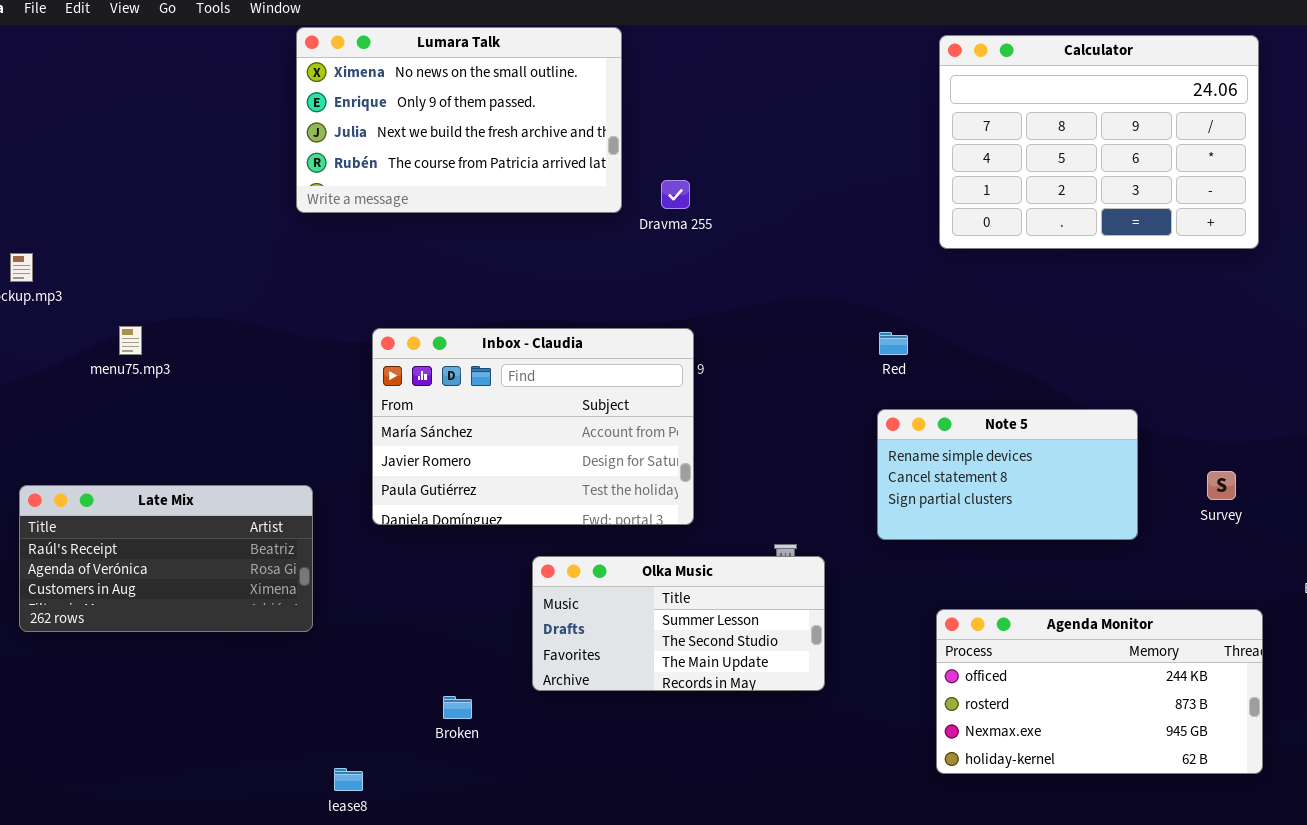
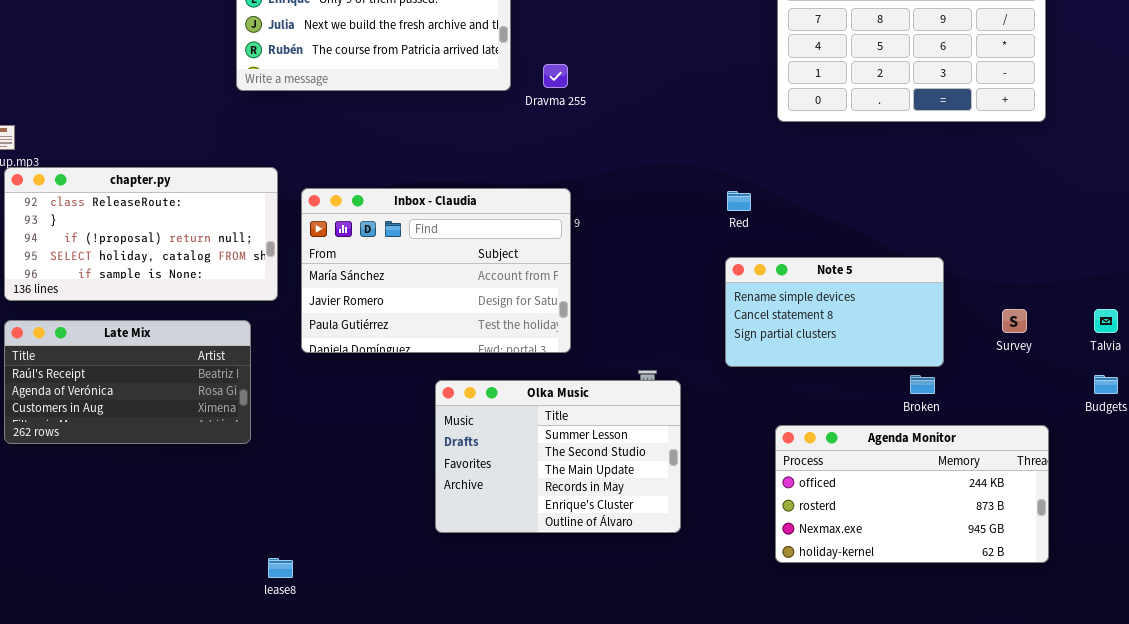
chapter.py: none -> [4,167,278,301], opened
Olka Music: [532,556,825,691] -> [435,380,681,533], resized
Broken: [443,696,472,719] -> [910,375,935,394], moved

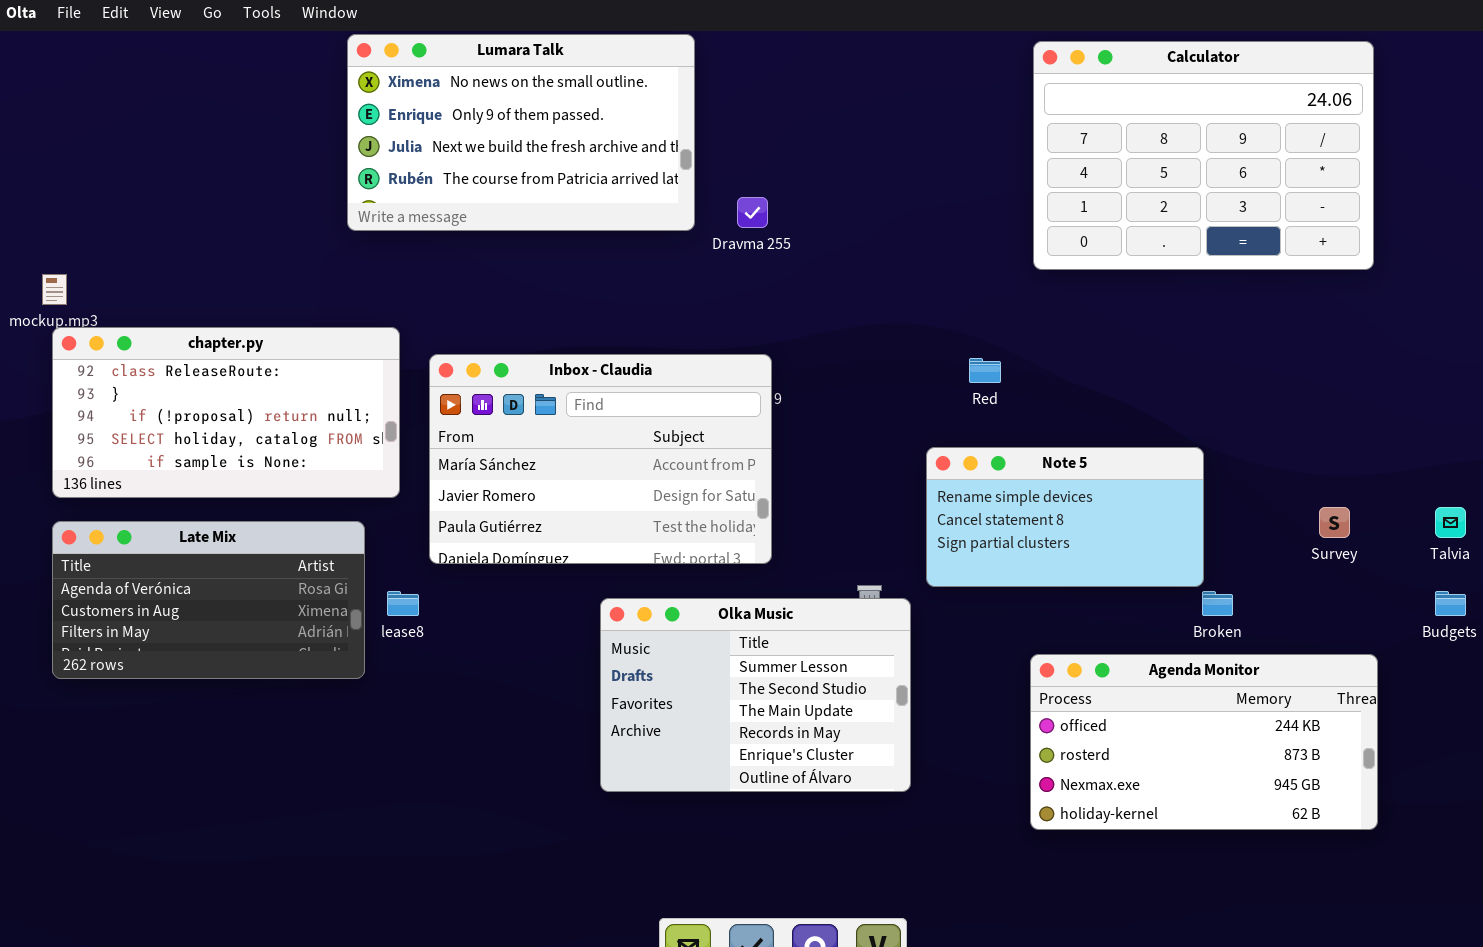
Note 5: [725,257,944,367] -> [926,447,1204,587], moved
Late Mix: [4,320,251,444] -> [52,521,365,679], scrolled down 1 row
lease8: [268,558,293,578] -> [387,591,419,616], moved

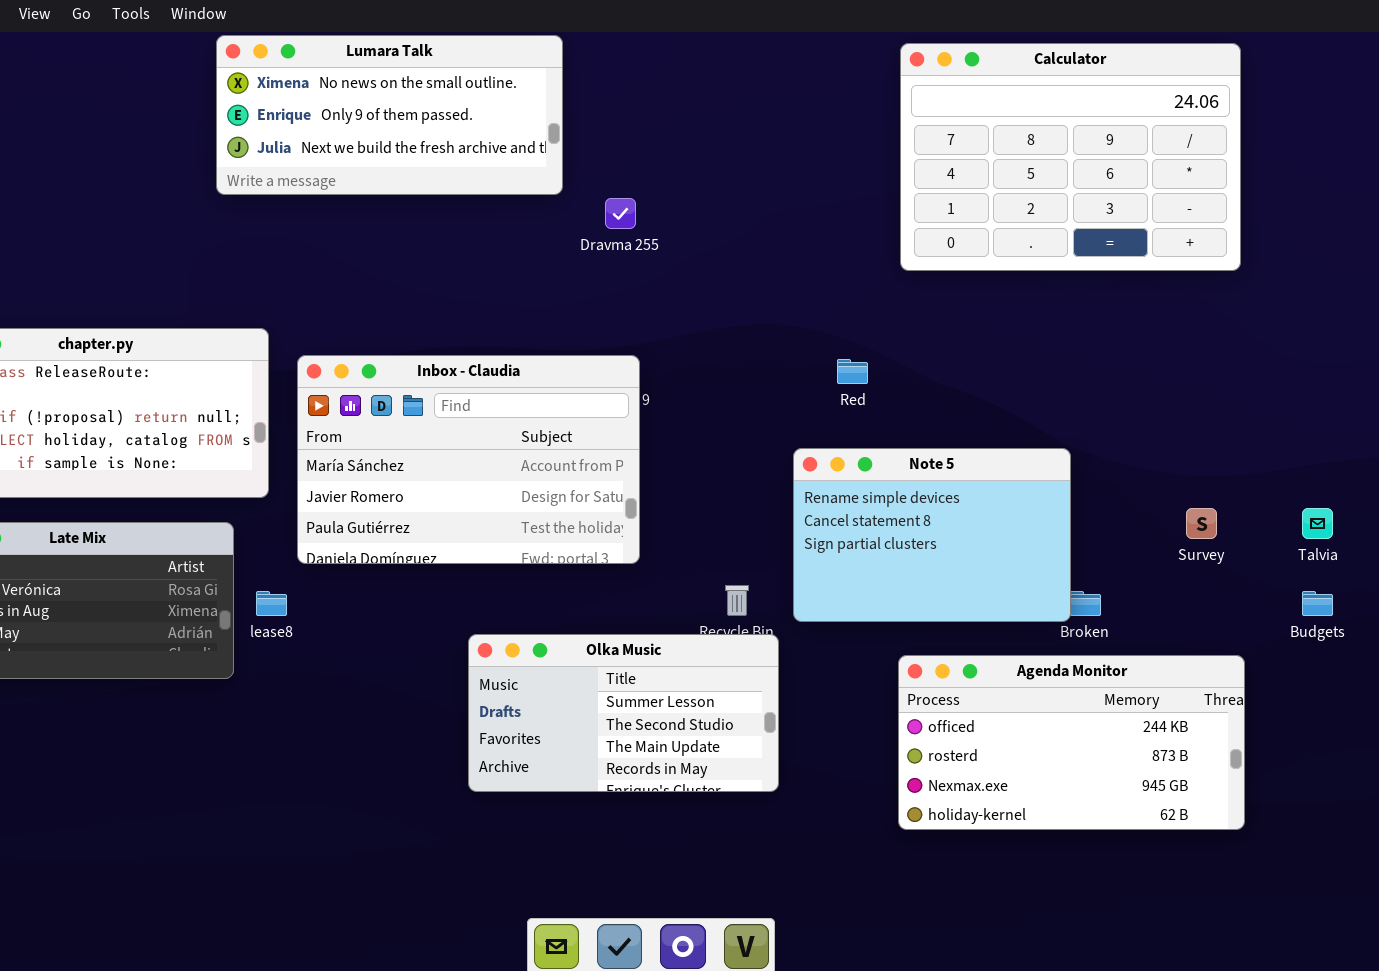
Lumara Talk: [347,34,695,231] -> [216,35,563,195], resized
Note 5: [926,447,1204,587] -> [793,448,1071,622], resized
Olka Music: [600,598,911,792] -> [468,634,779,792], resized

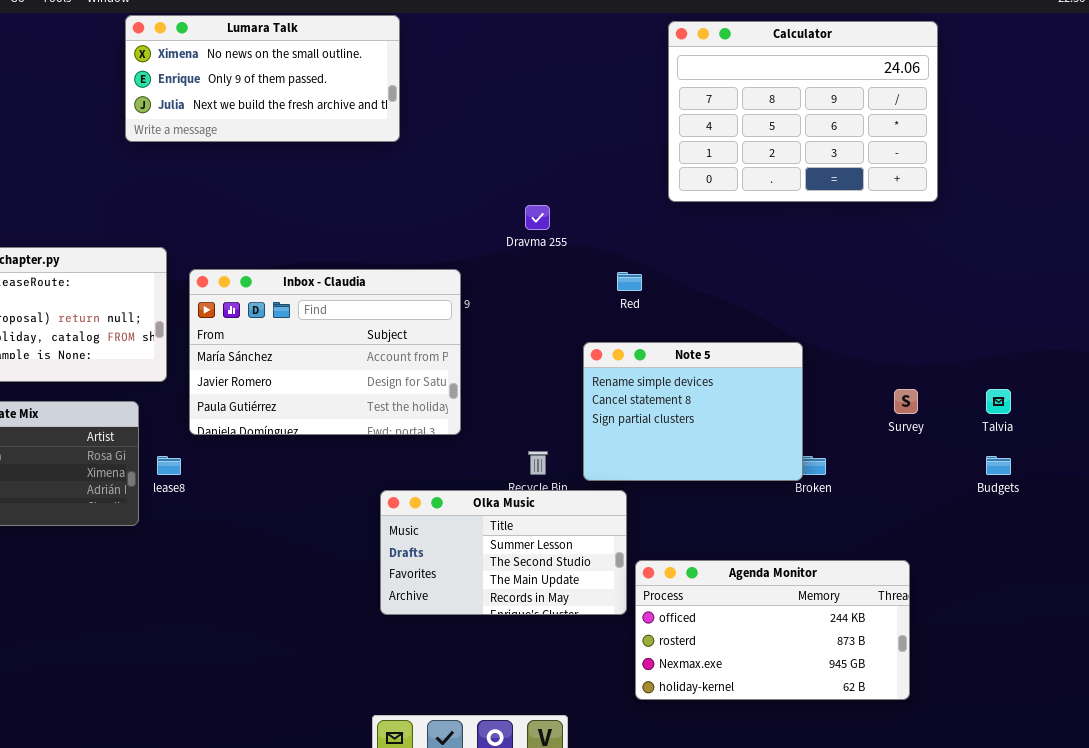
Dravma 255: [605,198,636,229] -> [525,205,550,230], moved
Olka Music: [468,634,779,792] -> [380,490,627,615], moved
Agenda Monitor: [898,655,1245,830] -> [635,560,910,700], moved

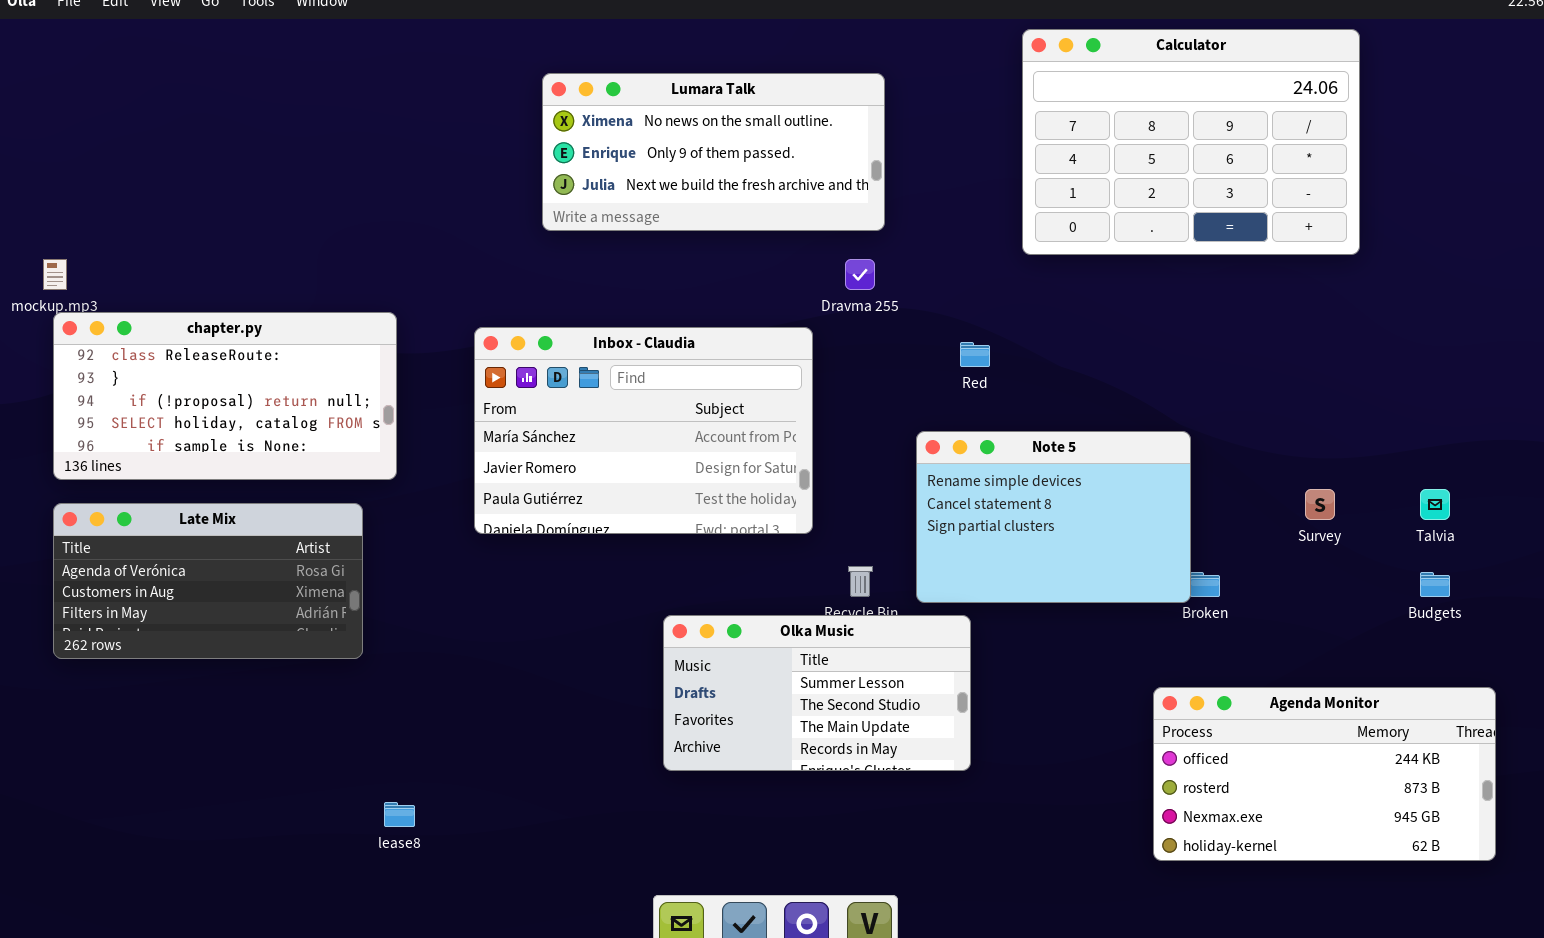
Lumara Talk: [125,15,400,142] -> [542,73,885,231], moved
Inbox - Claudia: [189,269,461,435] -> [474,327,813,534], moved
lease8: [157,456,181,475] -> [384,802,415,827], moved
Agenda Monitor: [635,560,910,700] -> [1153,687,1496,861], moved

